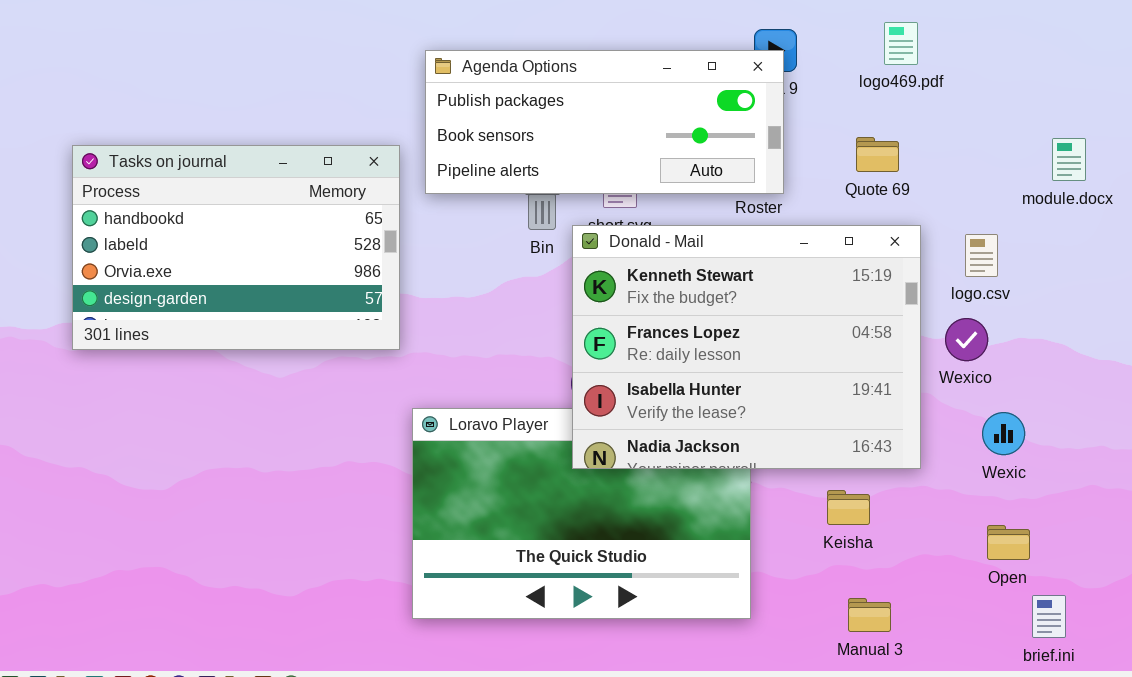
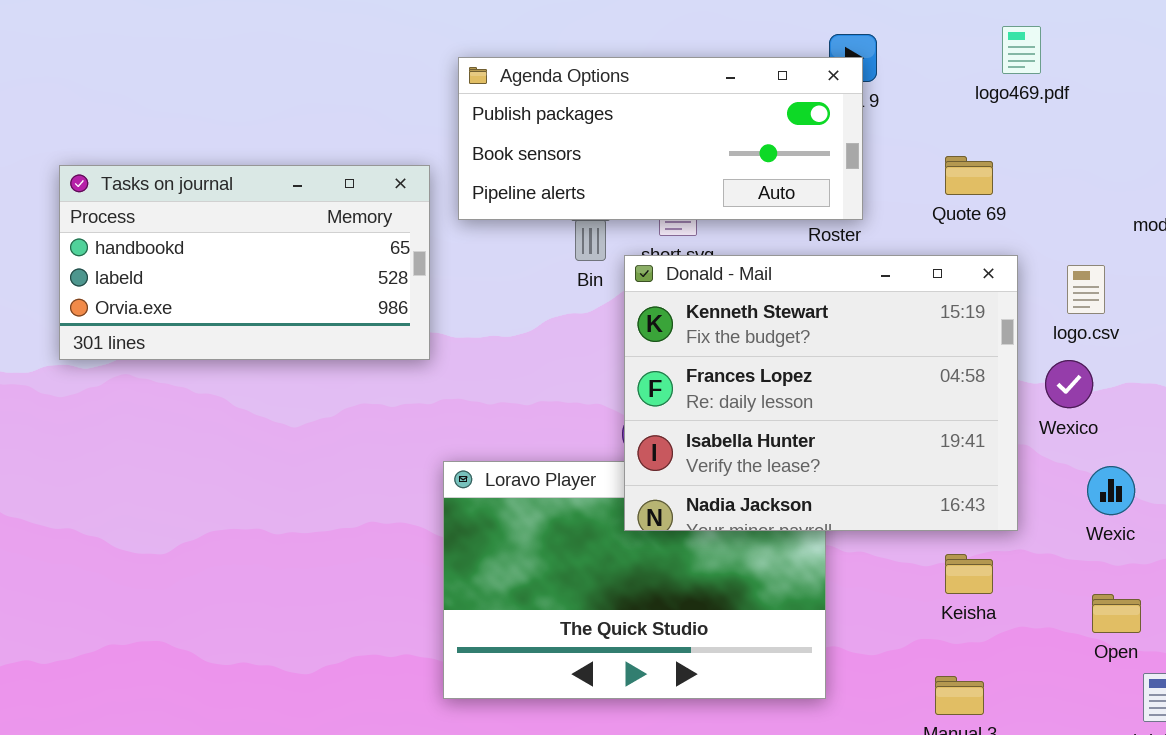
logo469.pdf: [884,22,918,65] -> [1002,26,1041,74], moved
Tasks on journal: [72,145,400,350] -> [59,165,430,360], resized
Keisha: [827,490,870,525] -> [945,554,993,594], moved

